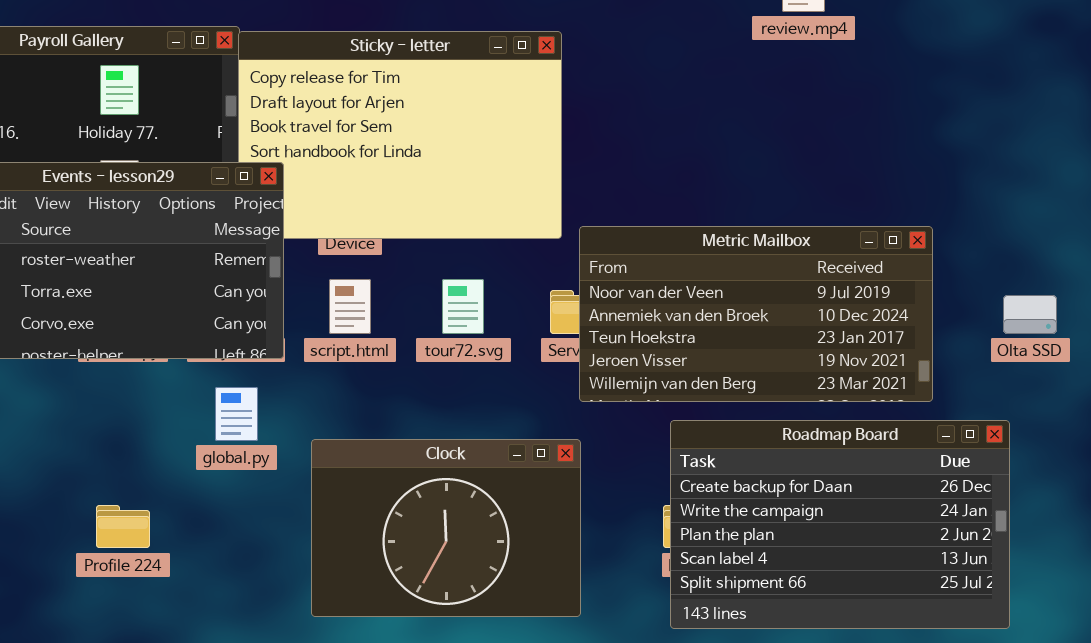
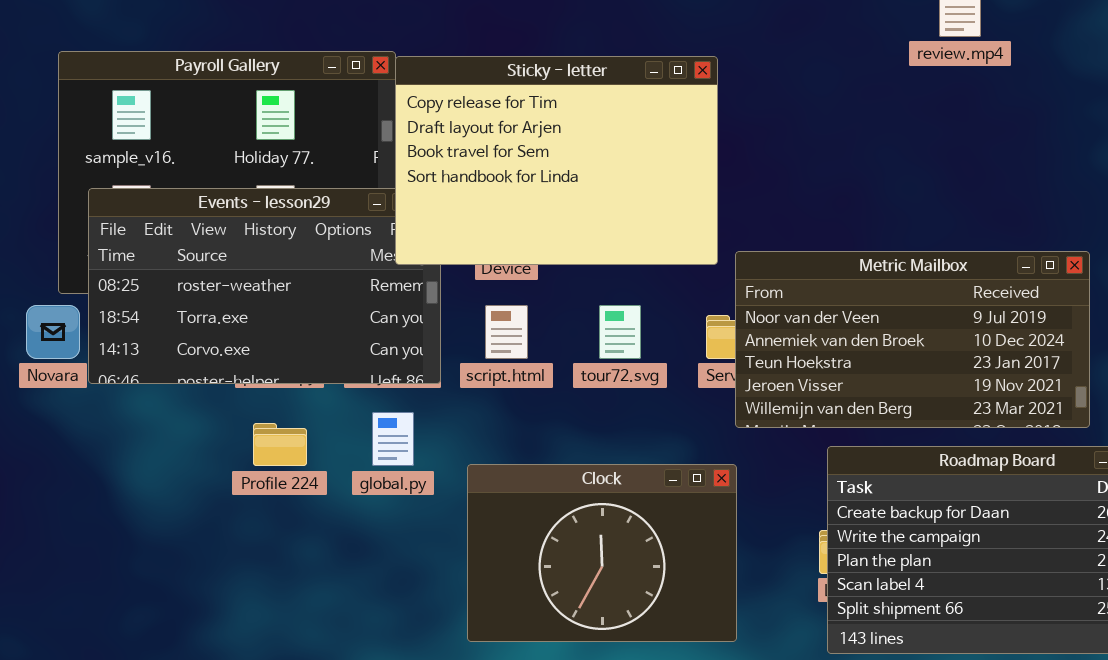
Sticky - letter: [238,31,562,239] -> [395,56,718,265], raised
Profile 224: [96,505,150,548] -> [253,423,307,466], moved

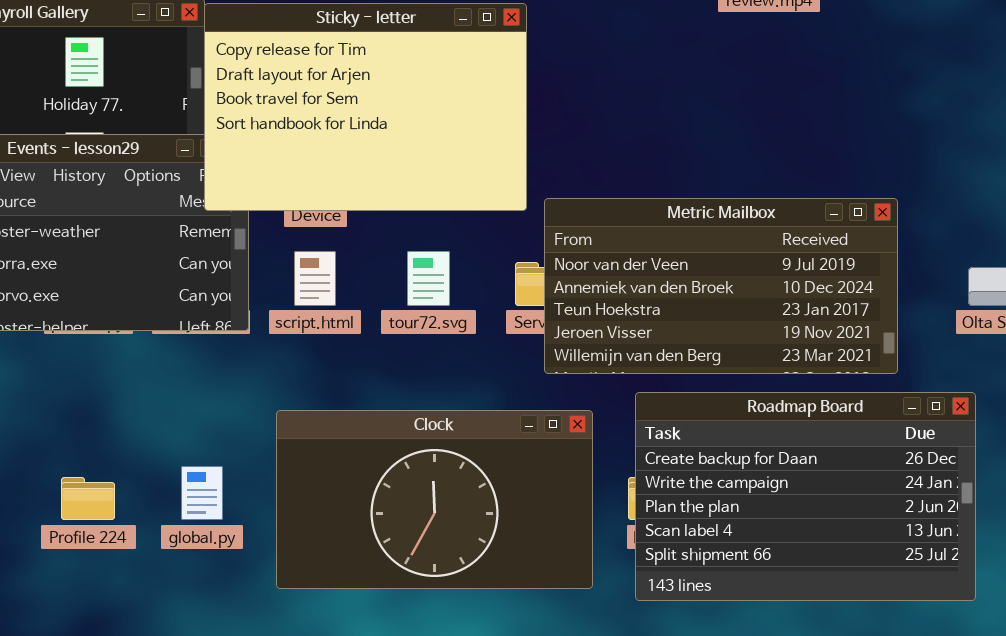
global.py: [372,412,414,466] -> [181,466,223,520], moved
Profile 224: [253,423,307,466] -> [61,477,115,520], moved
Clock: [467,464,737,642] -> [276,410,593,589], resized

